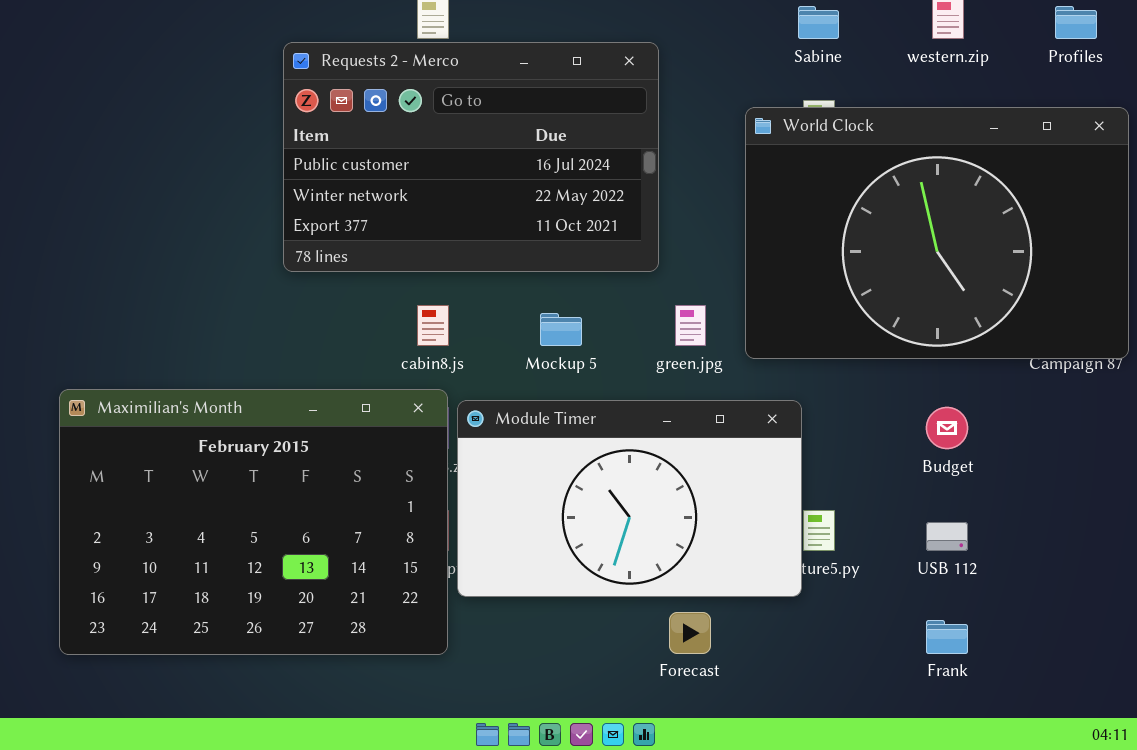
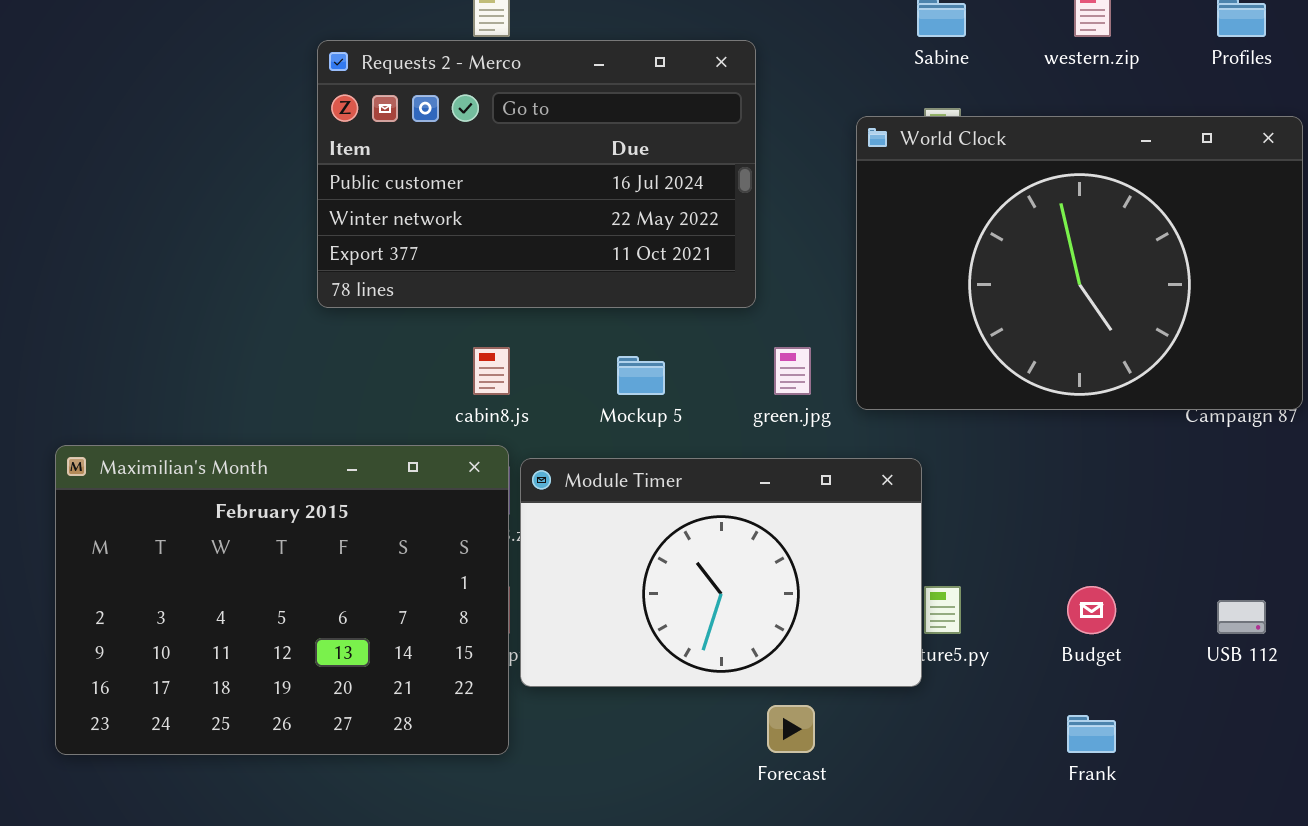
Budget: [926,407,968,449] -> [1067,586,1116,634], moved
USB 112: [926,522,968,551] -> [1217,600,1266,634], moved

